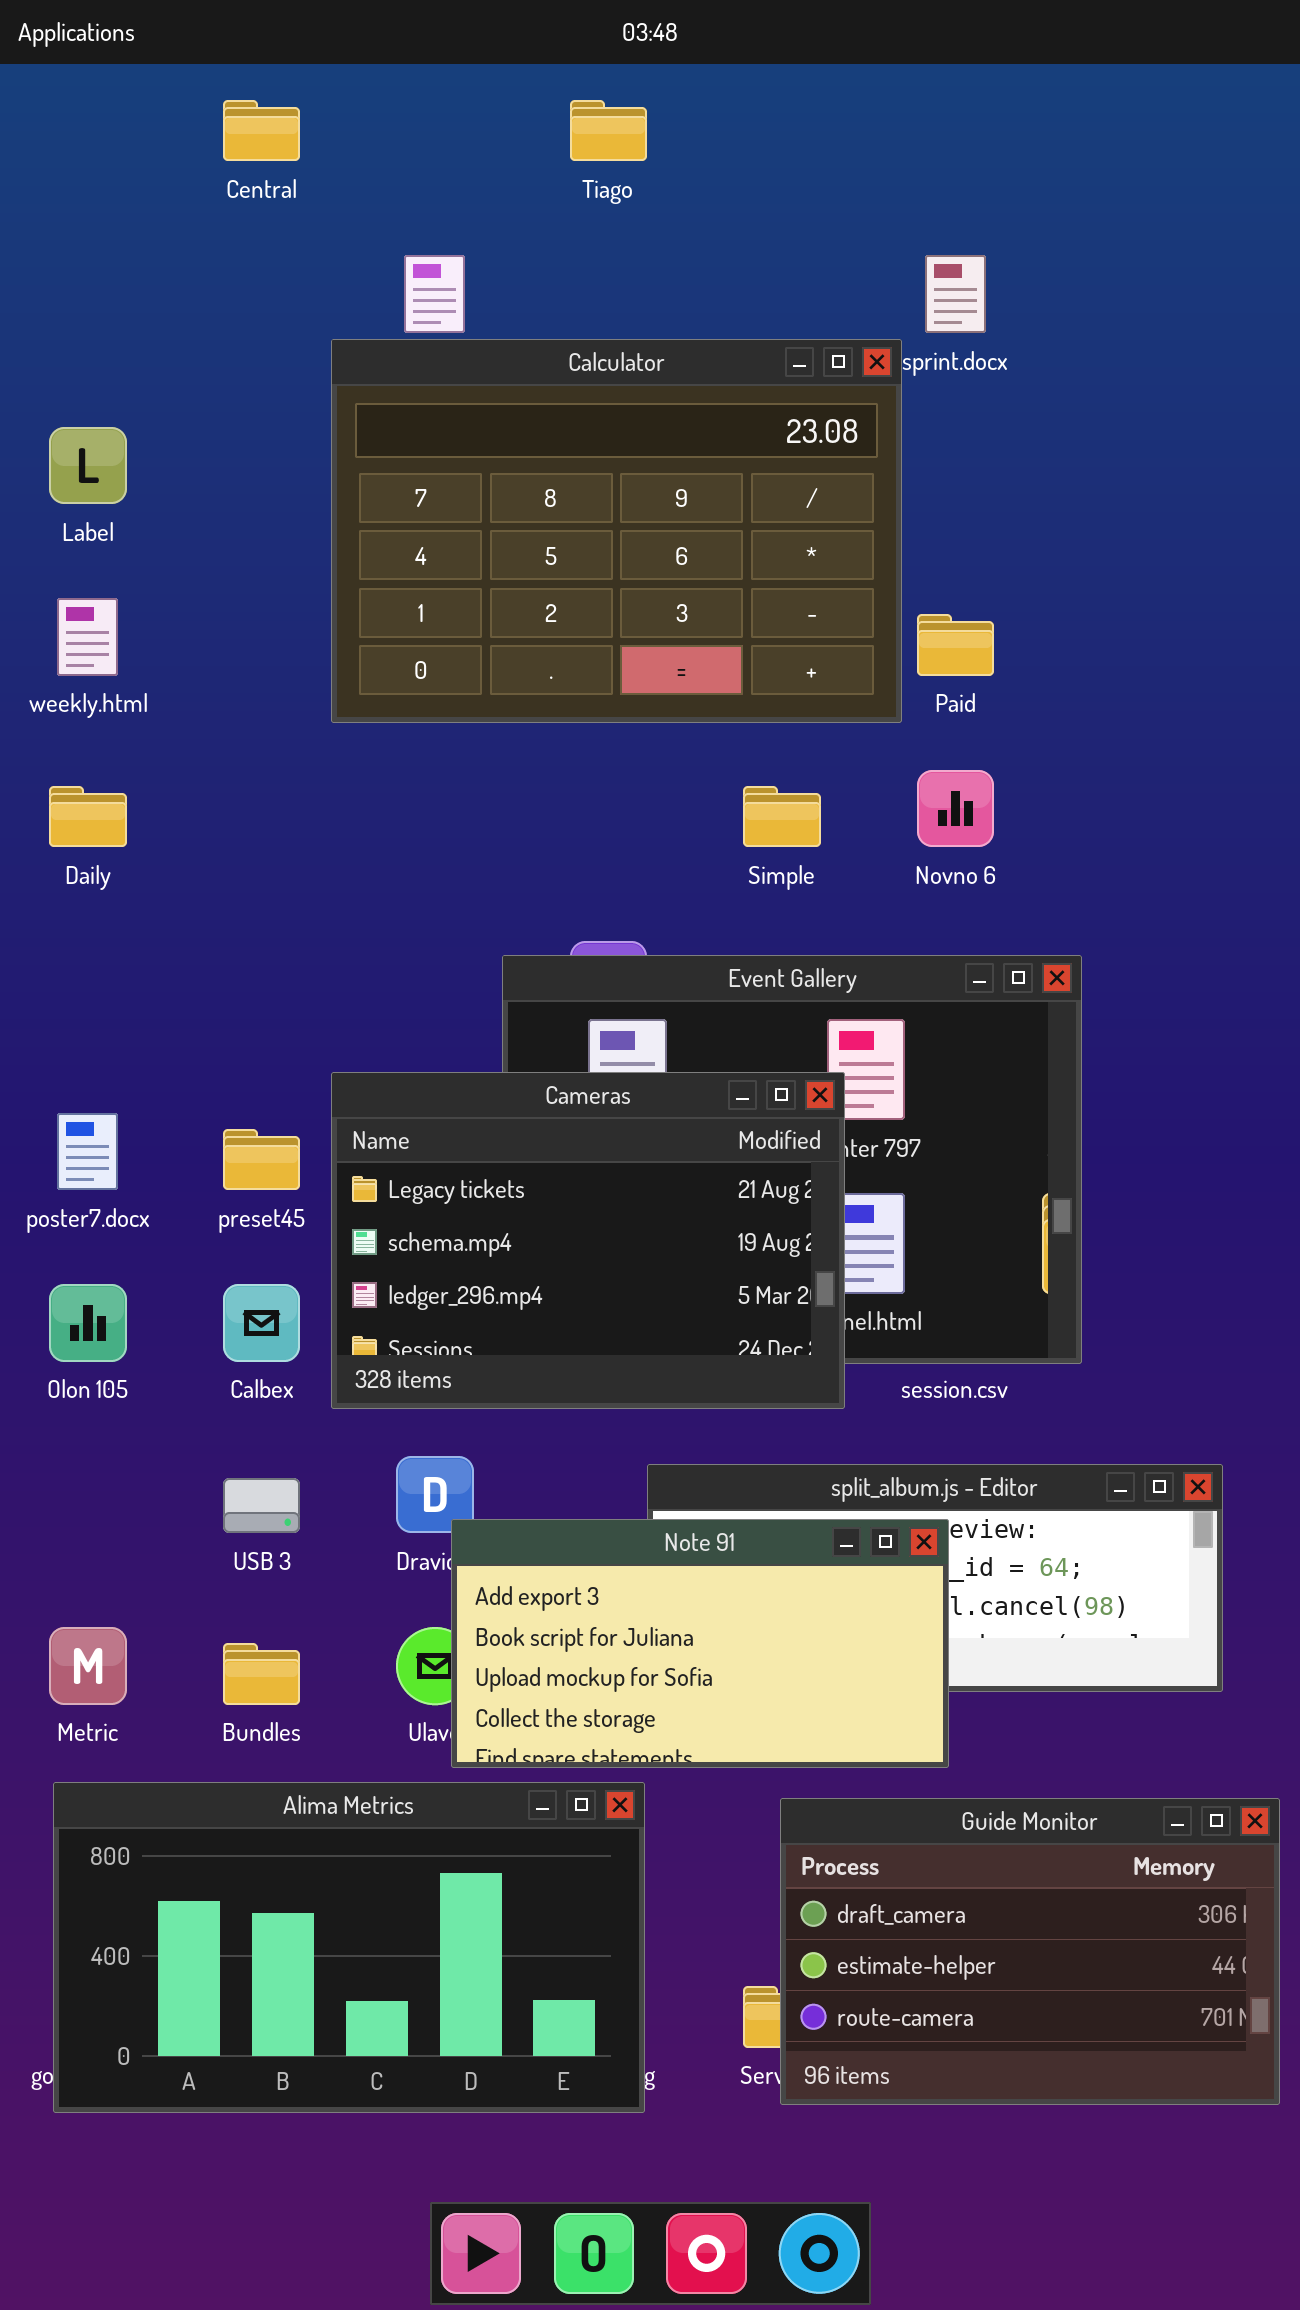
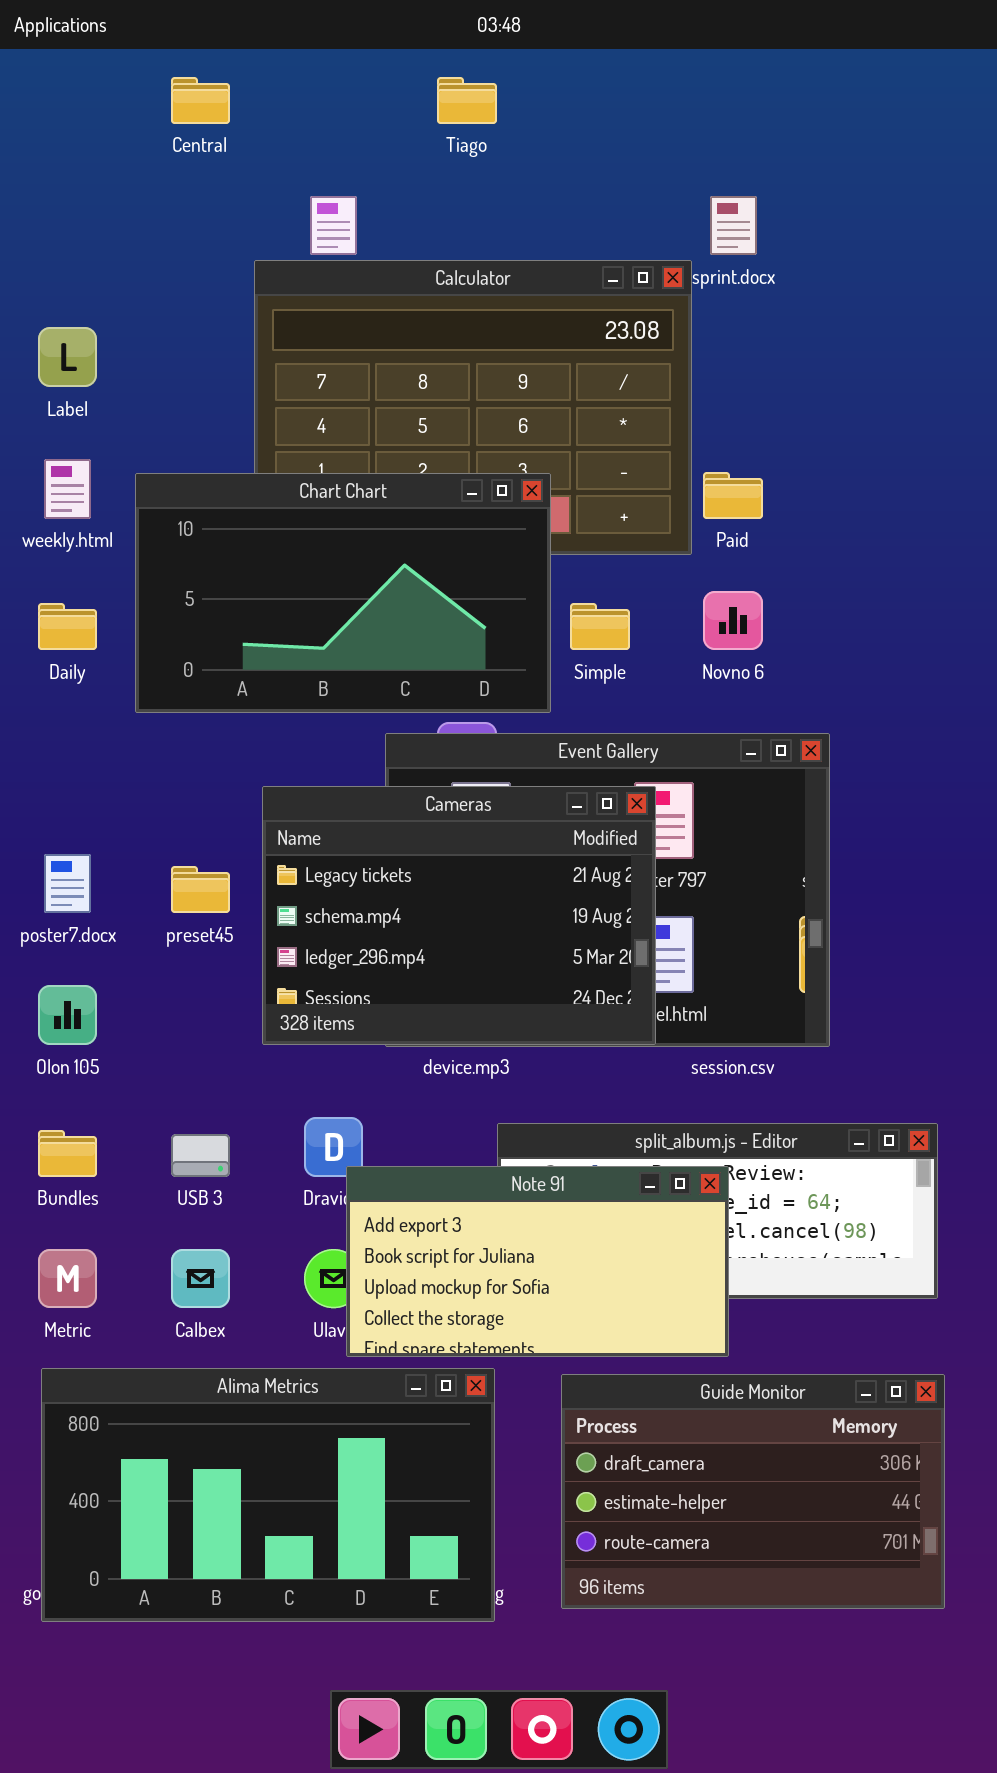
Chart Chart: none -> [135,473,551,713], opened
Cameras: [331,1072,845,1409] -> [262,786,656,1045], moved
Calbex: [223,1284,300,1362] -> [171,1249,230,1308], moved
Bundles: [223,1643,300,1705] -> [38,1130,97,1177], moved
Guide Monitor: [780,1798,1280,2105] -> [561,1374,945,1609], moved

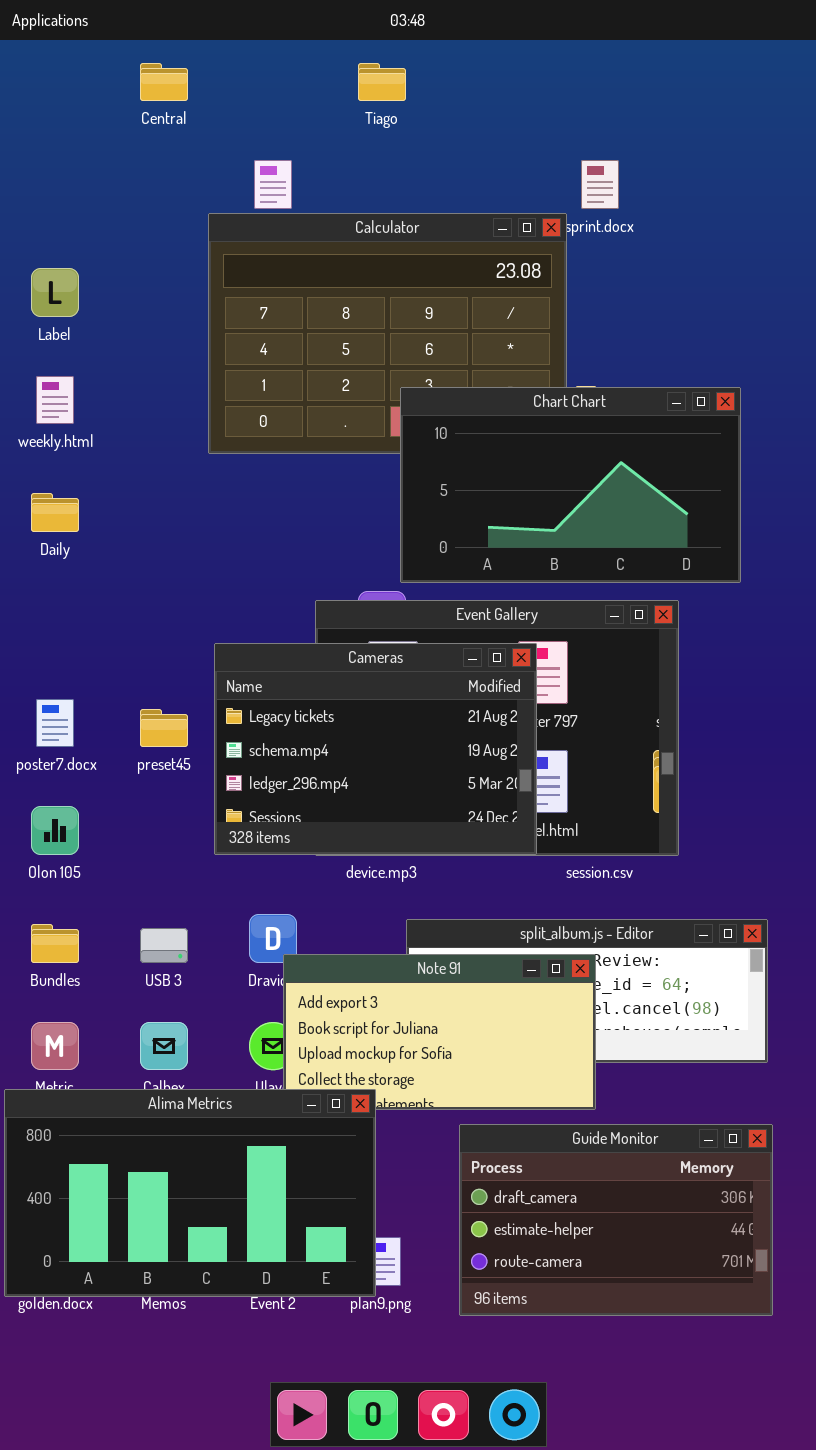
Chart Chart: [135,473,551,713] -> [400,387,741,583], moved
Alima Metrics: [41,1368,495,1622] -> [4,1089,376,1297], moved

